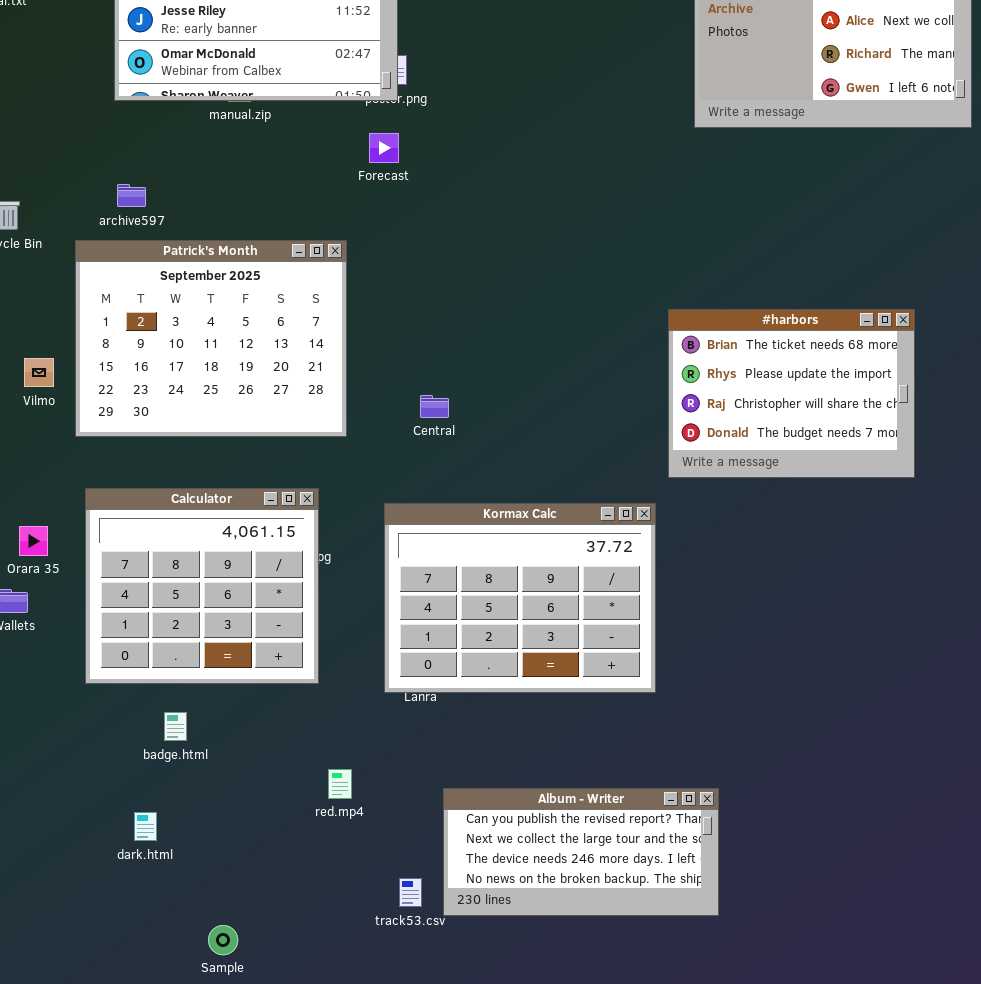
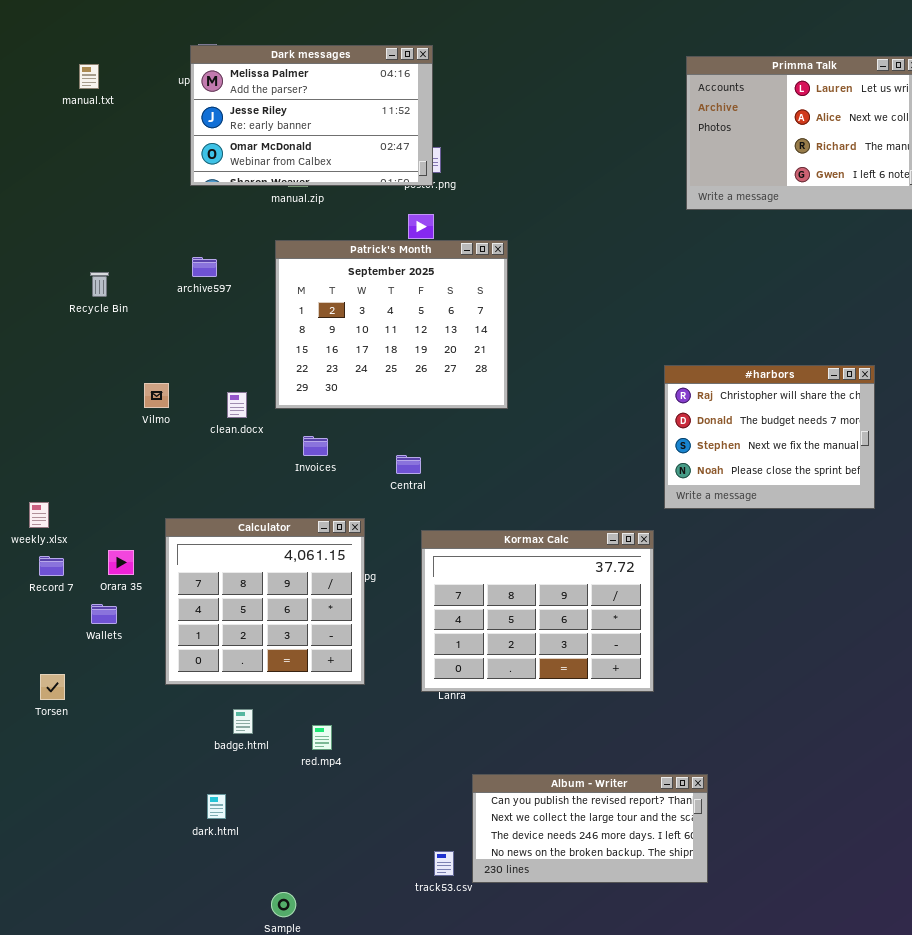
Patrick's Month: [75,240,347,437] -> [275,240,508,409], moved
#harbors: [668,309,915,478] -> [664,365,875,509], scrolled down 2 rows
Vilmo: [24,358,54,387] -> [144,383,169,408], moved
Central: [420,395,449,418] -> [396,455,421,474], moved
red.mp4: [328,769,352,799] -> [312,725,332,750], moved

